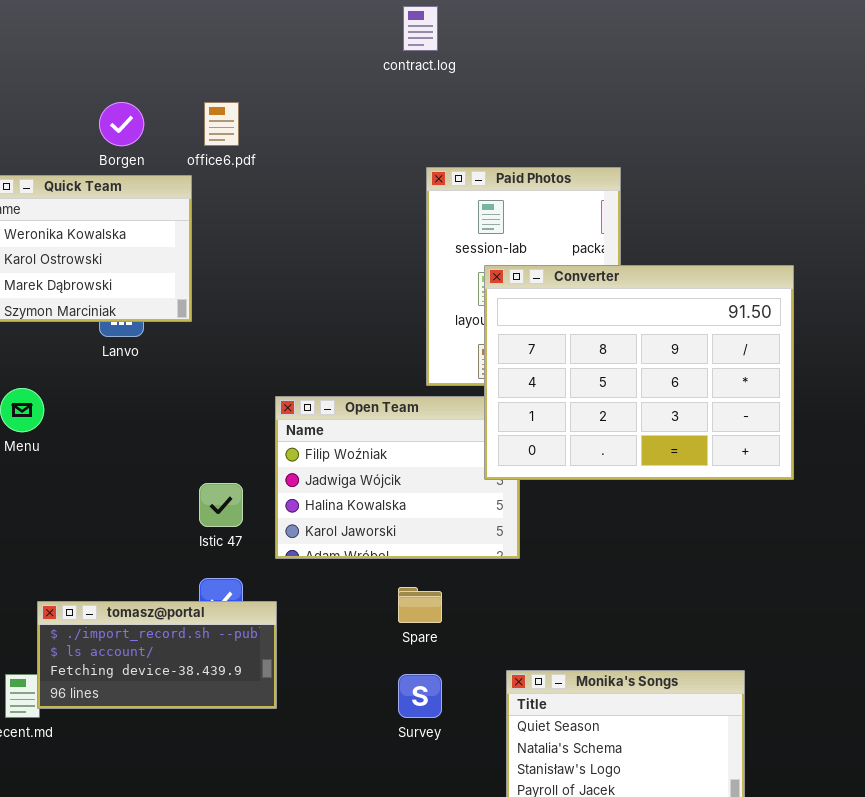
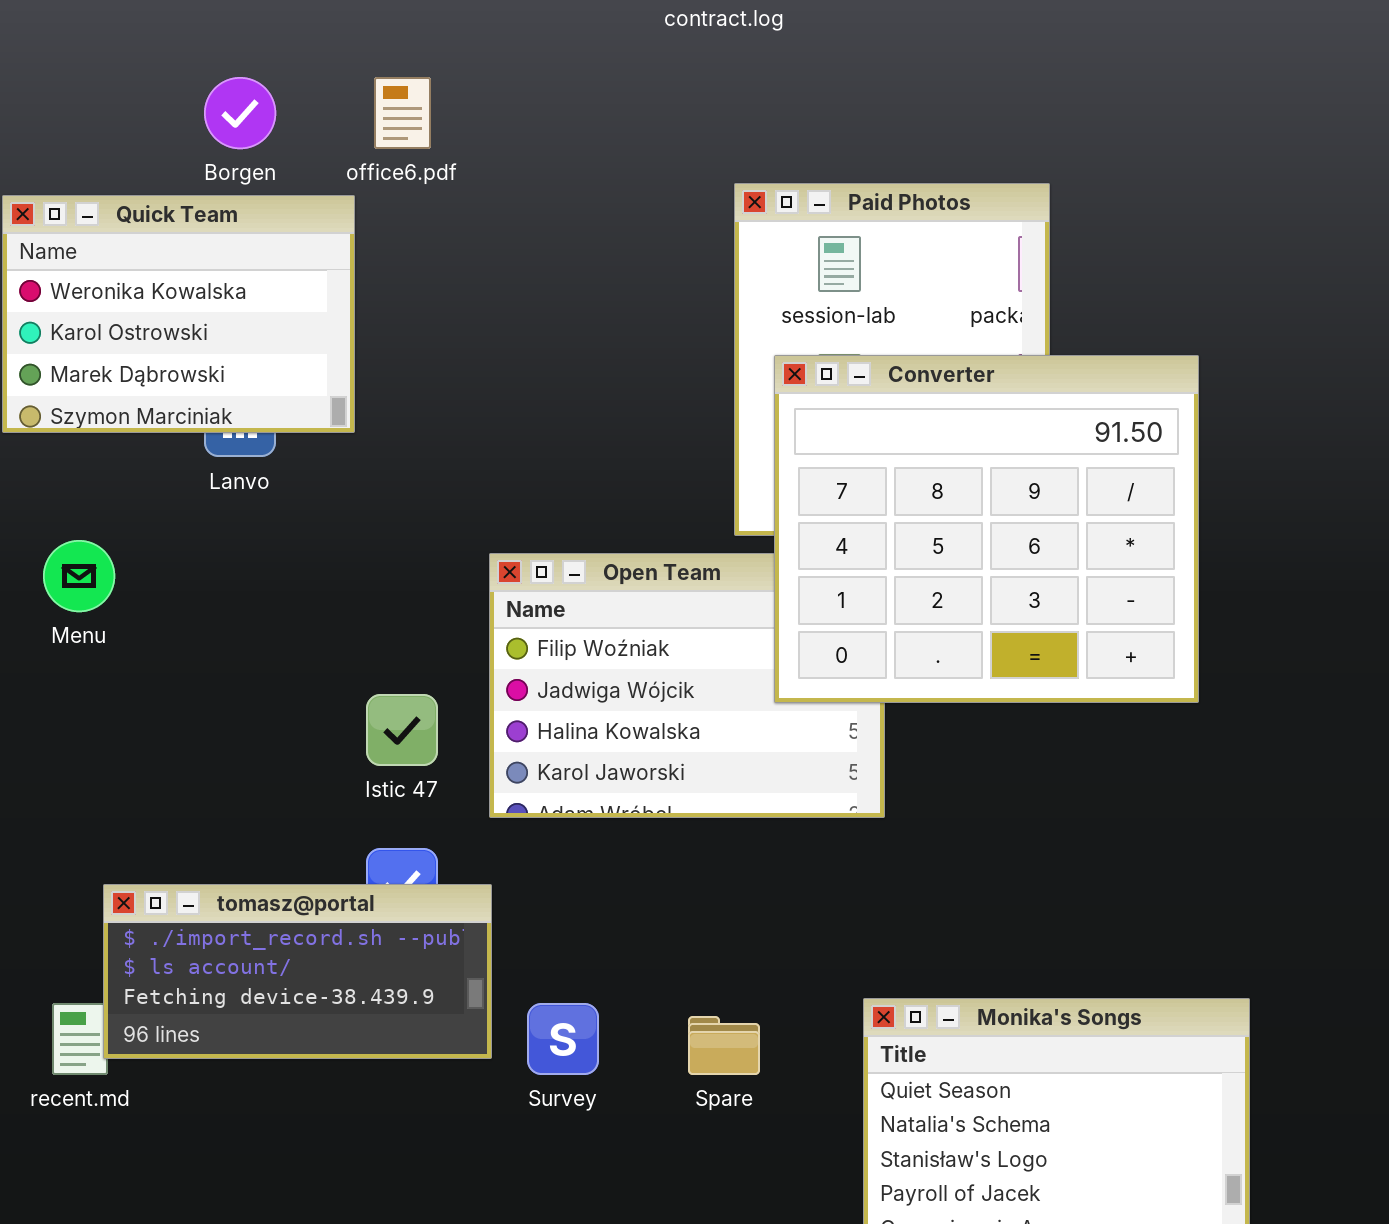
Converter: [484,265,794,480] -> [774,355,1199,703], moved, resized
Spare: [398,587,442,623] -> [688,1016,760,1075], moved
Survey: [398,674,442,718] -> [527,1003,599,1075], moved

